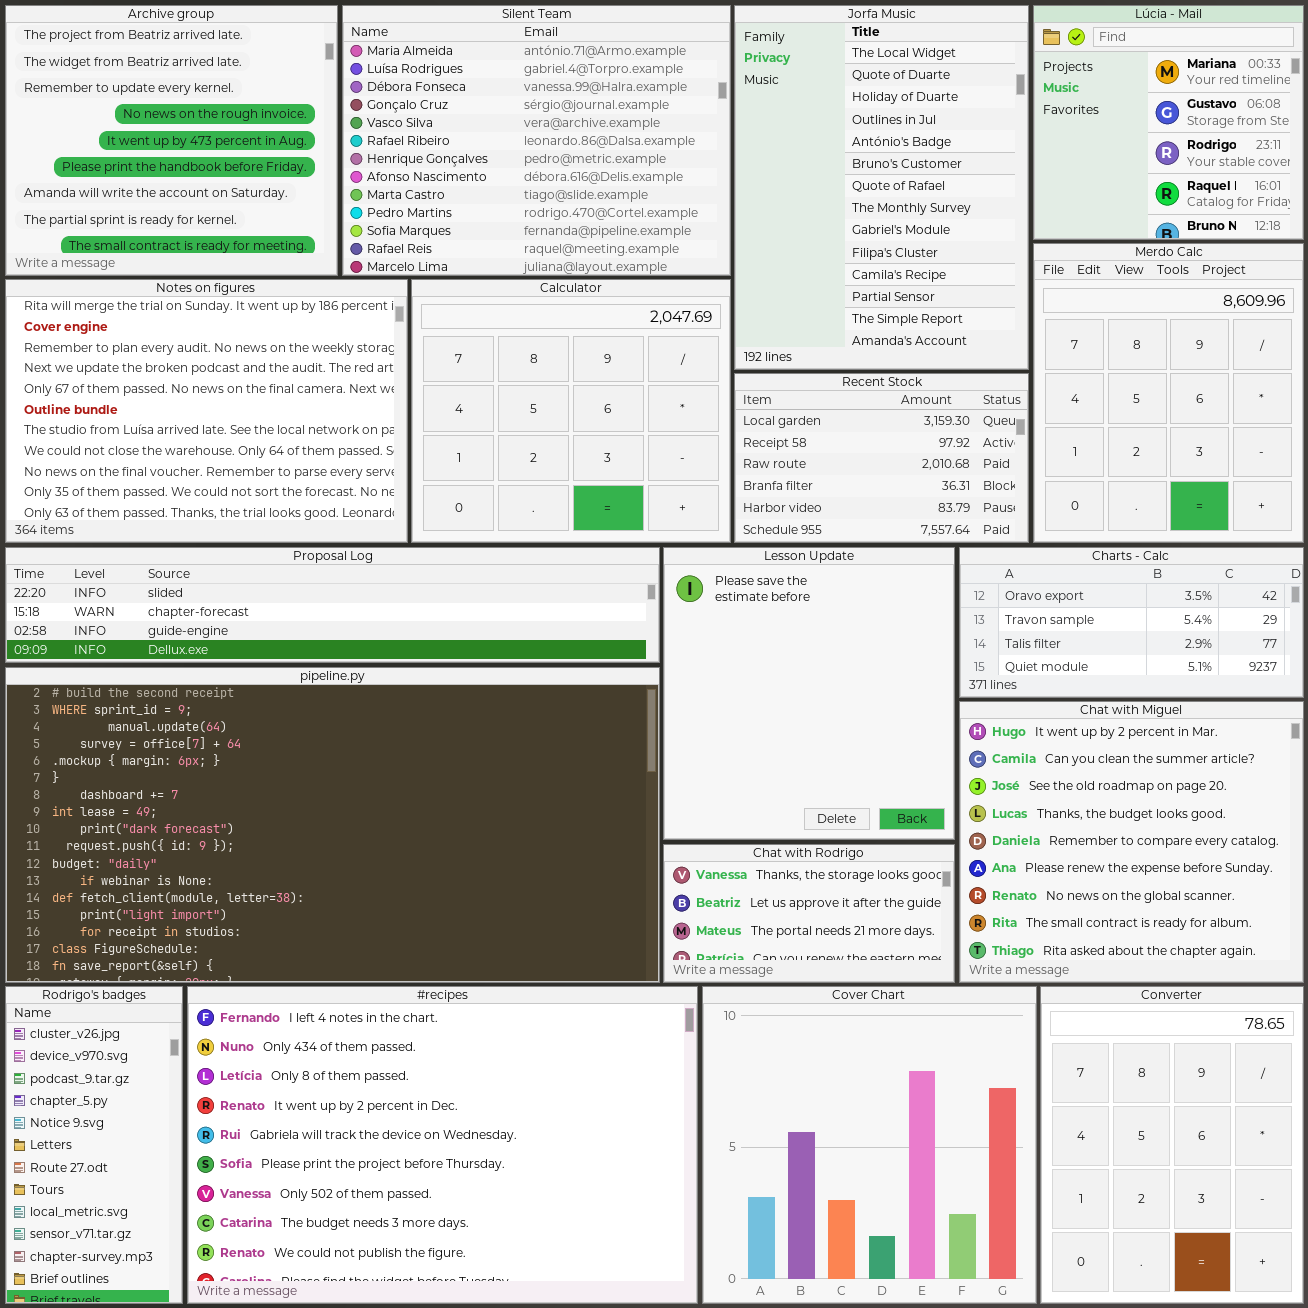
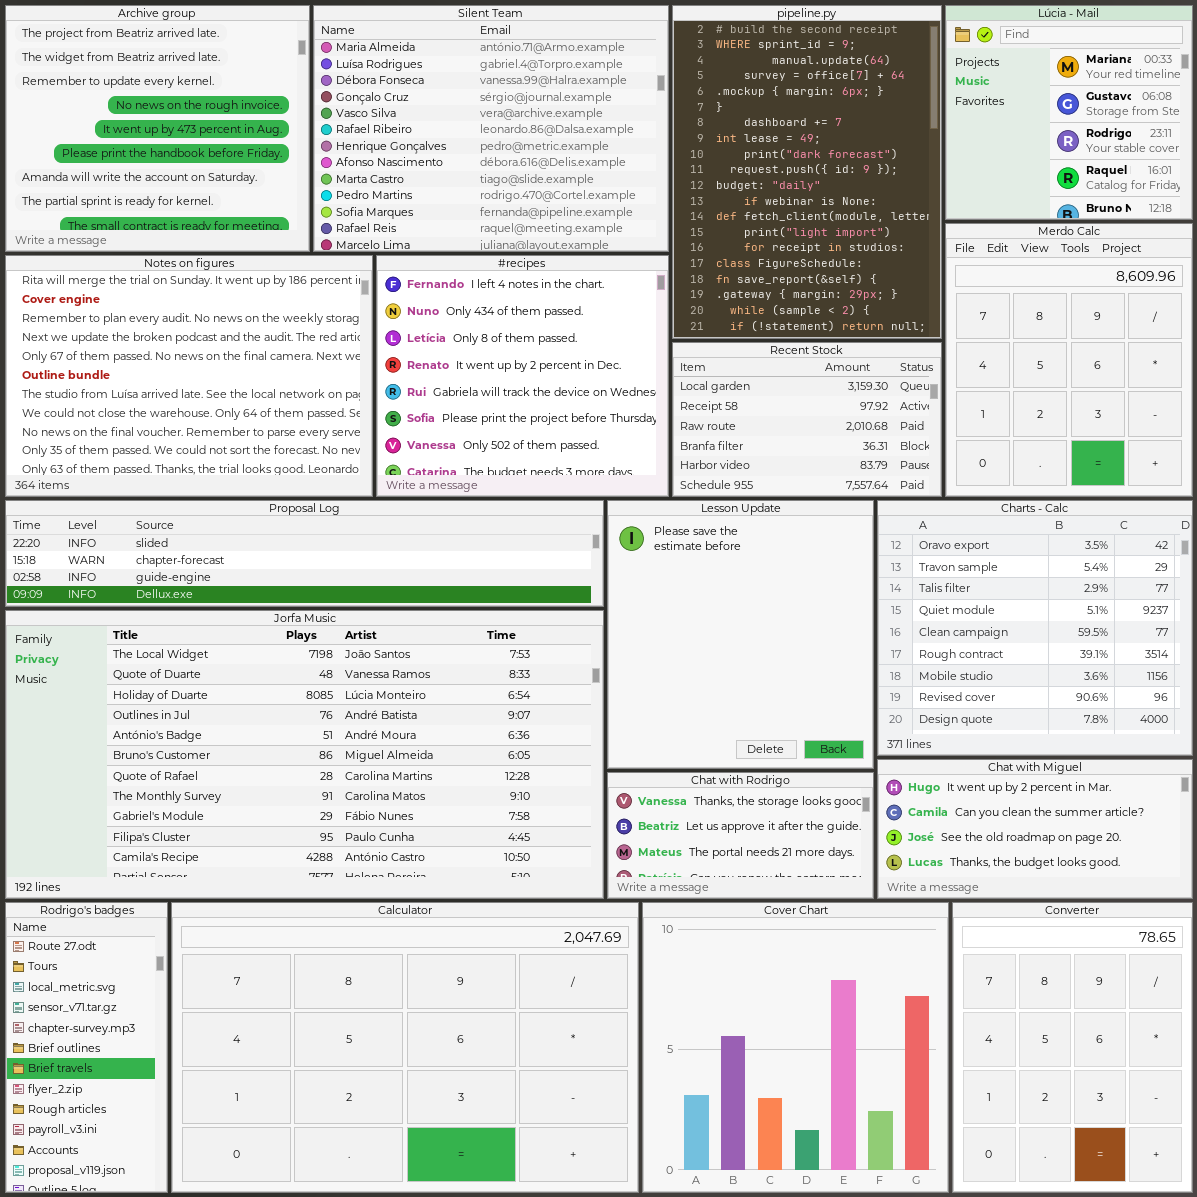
Jorfa Music: [734,5,1029,370] -> [5,610,604,899], moved, resized
Calculator: [411,279,731,543] -> [171,902,639,1193], moved, resized
Charts - Calc: [959,547,1304,698] -> [877,500,1193,756], resized
pipeline.py: [5,667,660,983] -> [672,5,942,339], moved, resized
Chat with Miguel: [959,701,1304,983] -> [877,759,1193,899], resized
Rodrigo's badges: [5,986,183,1304] -> [5,902,168,1193], scrolled down 6 rows
#recipes: [187,986,698,1304] -> [376,255,669,497], moved, resized

